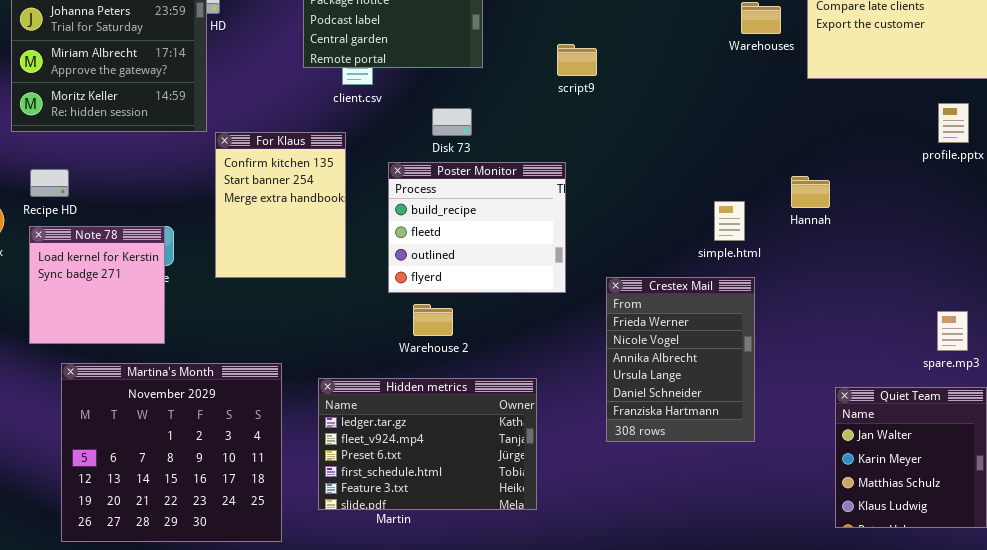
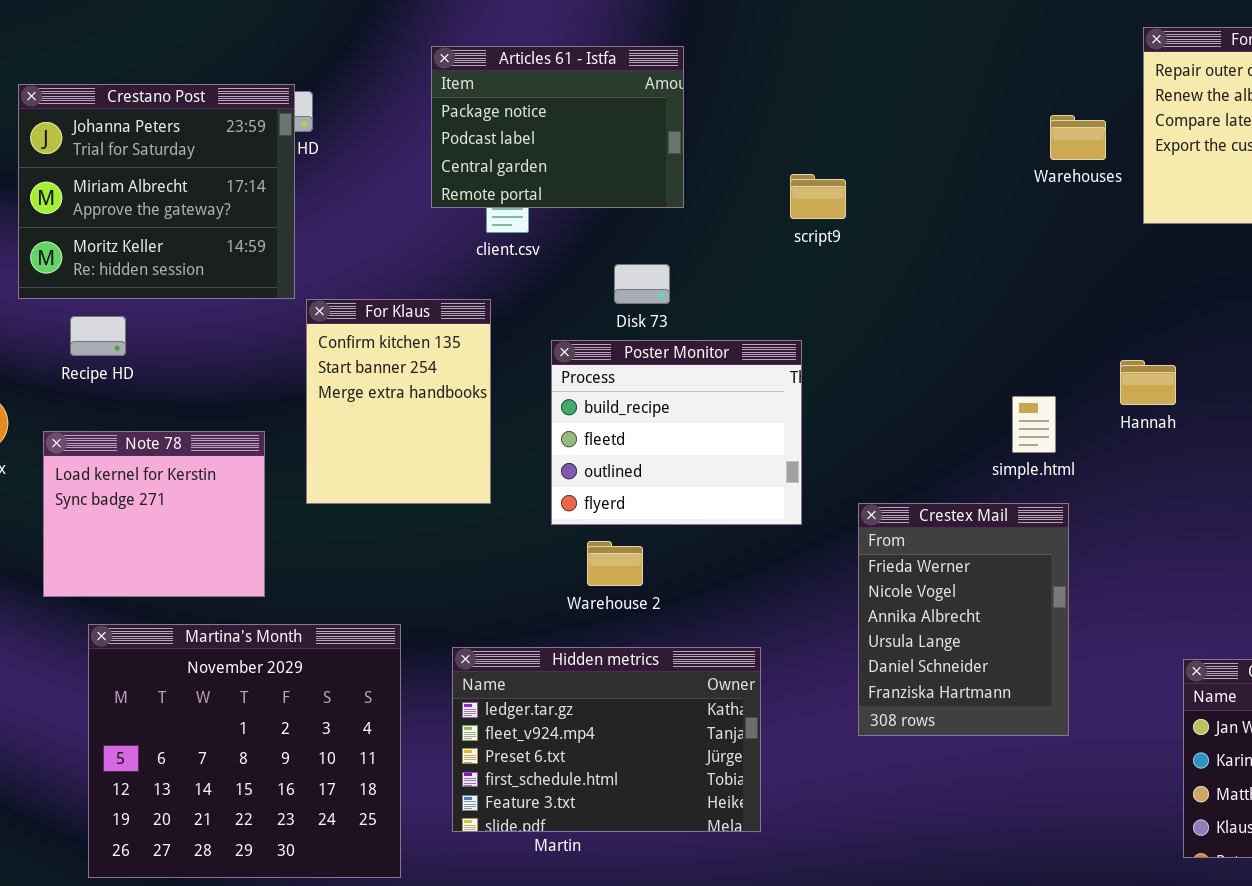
Recipe HD: [30,169,69,197] -> [70,316,126,356], moved
Note 78: [29,226,165,344] -> [43,431,265,597], resized

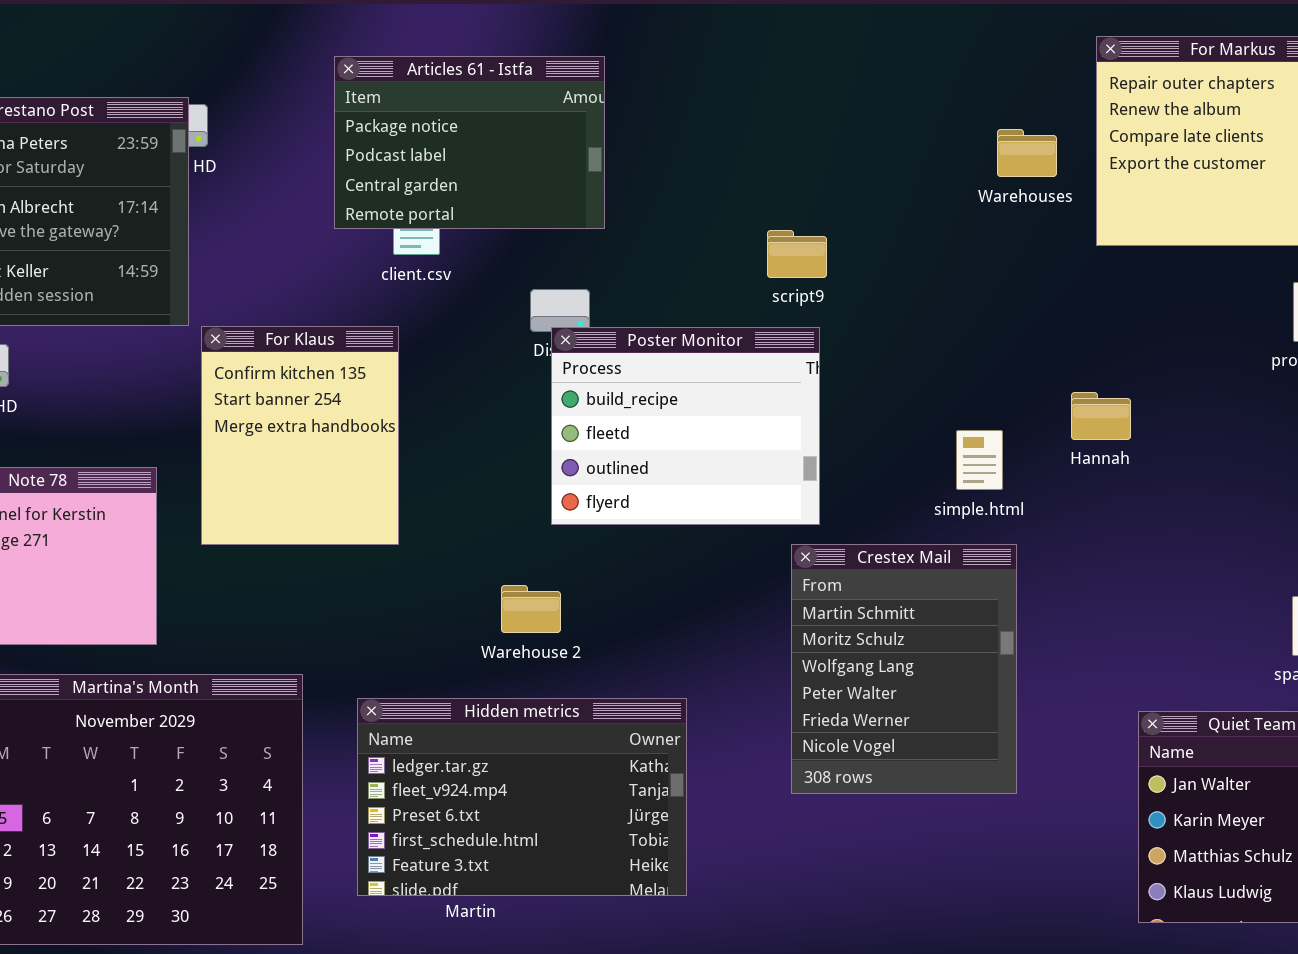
script9: [790,174,846,219] -> [767,230,827,278], moved
Poster Monitor: [551,340,802,525] -> [551,327,820,525], moved
Crestex Mail: [858,503,1069,736] -> [791,544,1017,794], scrolled up 4 rows

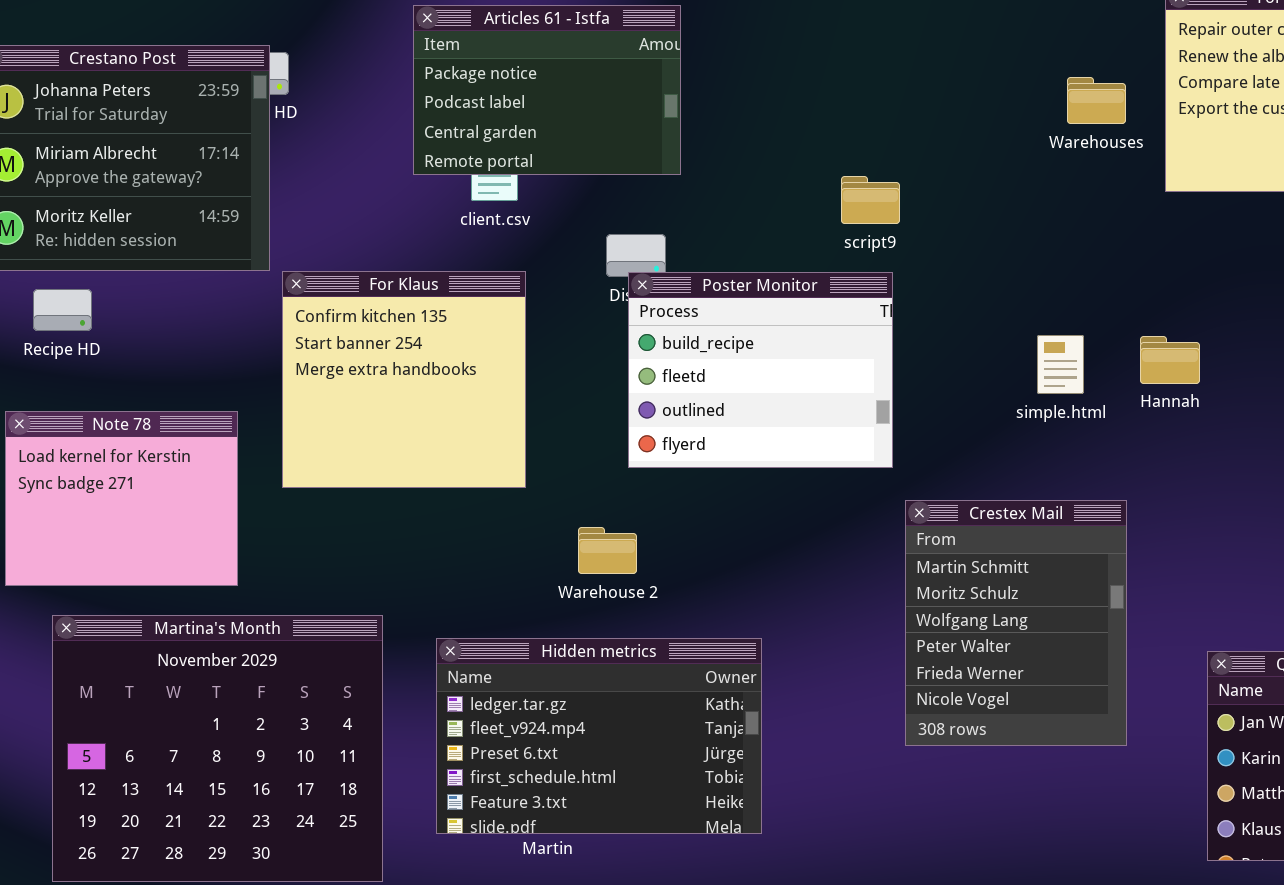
For Klaus: [201,326,399,545] -> [282,271,526,488], resized
simple.html: [956,430,1003,490] -> [1037,335,1084,394], moved
Crestex Mail: [791,544,1017,794] -> [905,500,1127,746], moved

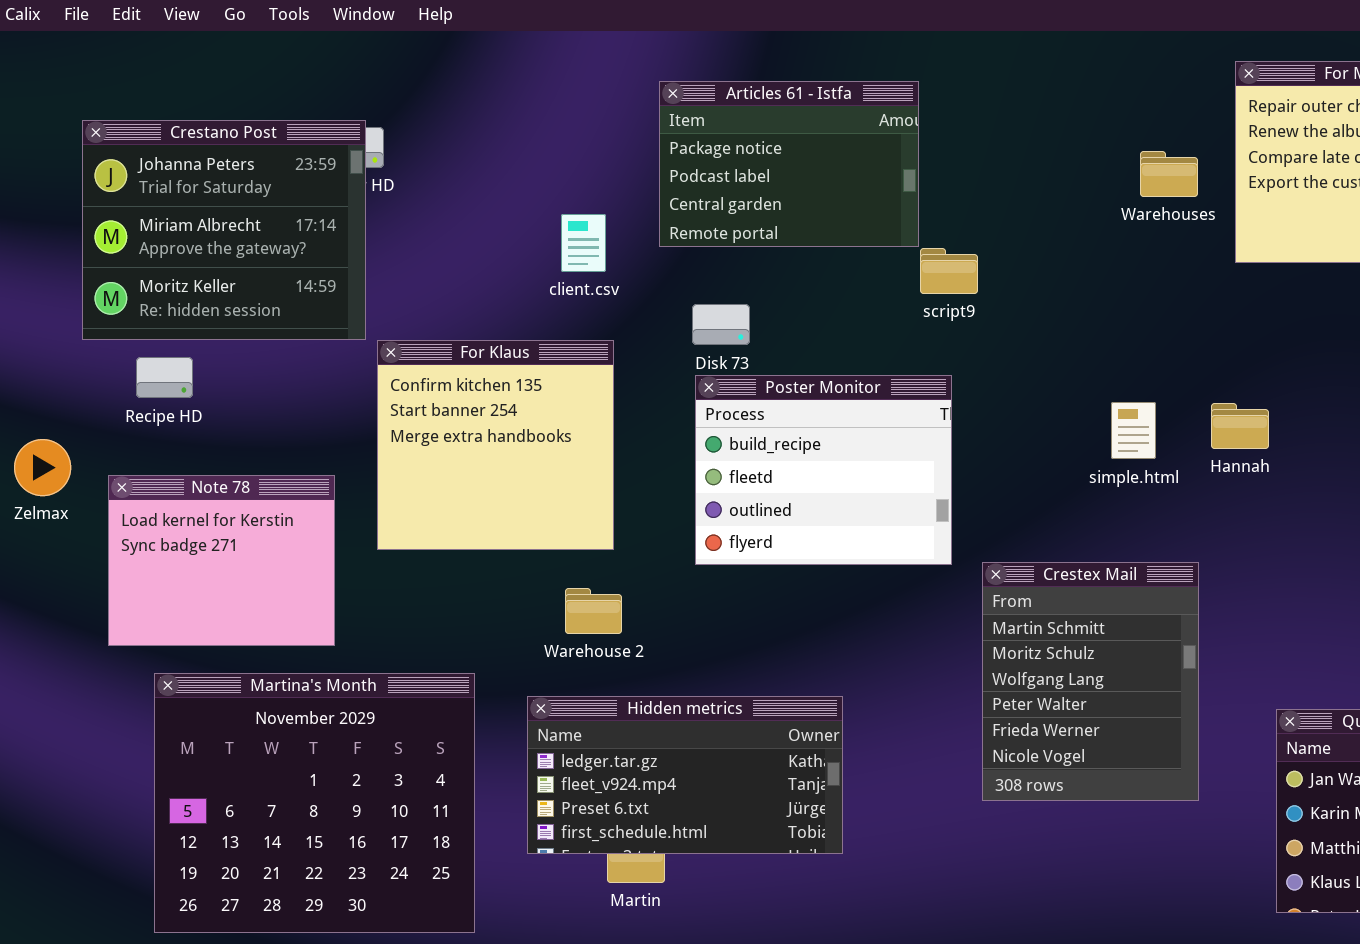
Articles 61 - Istfa: [413,5,681,175] -> [659,81,919,247], moved
Poster Monitor: [628,272,893,468] -> [695,375,952,565], moved
Warehouse 2: [578,527,637,574] -> [565,588,622,634], moved
Hidden metrics: [436,638,762,834] -> [527,696,843,854], resized

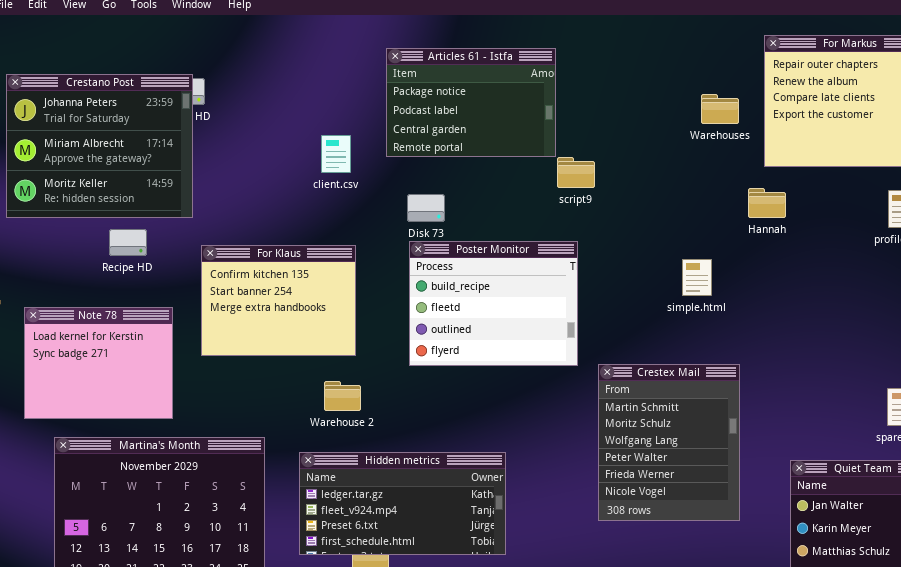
For Klaus: [377,340,614,550] -> [201,245,356,356], resized
Recipe HD: [136,357,193,398] -> [109,229,147,256], moved
Hannah: [1211,403,1269,449] -> [748,188,786,218], moved

